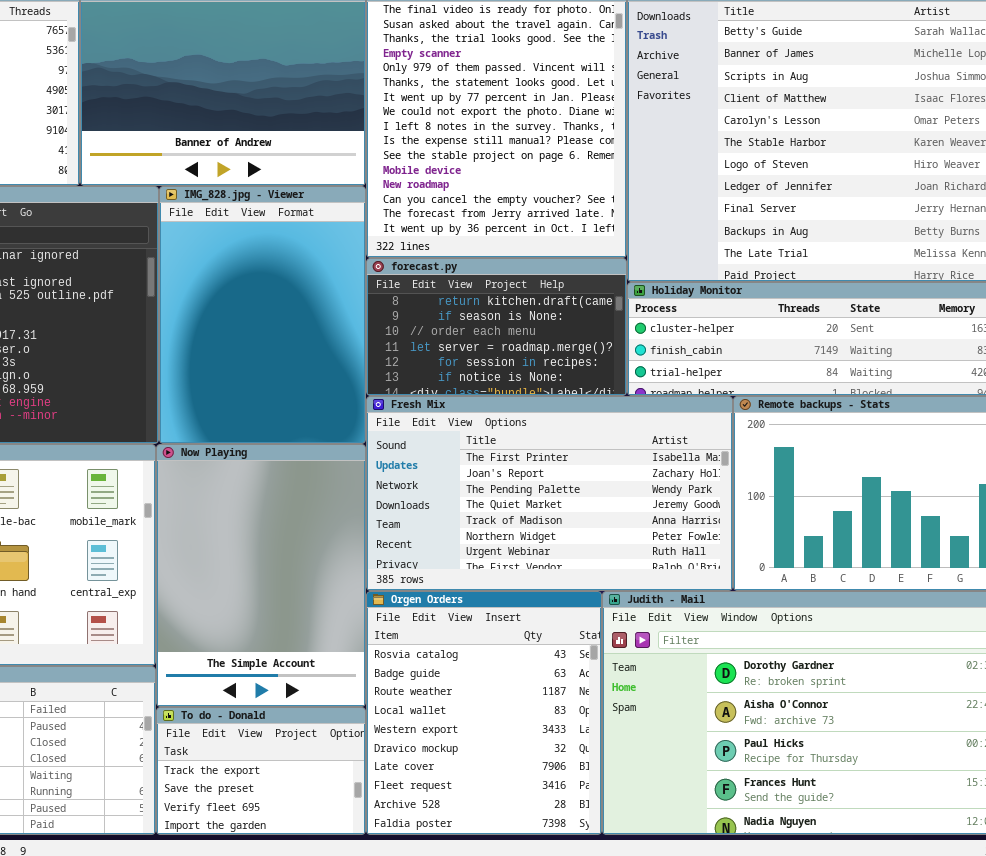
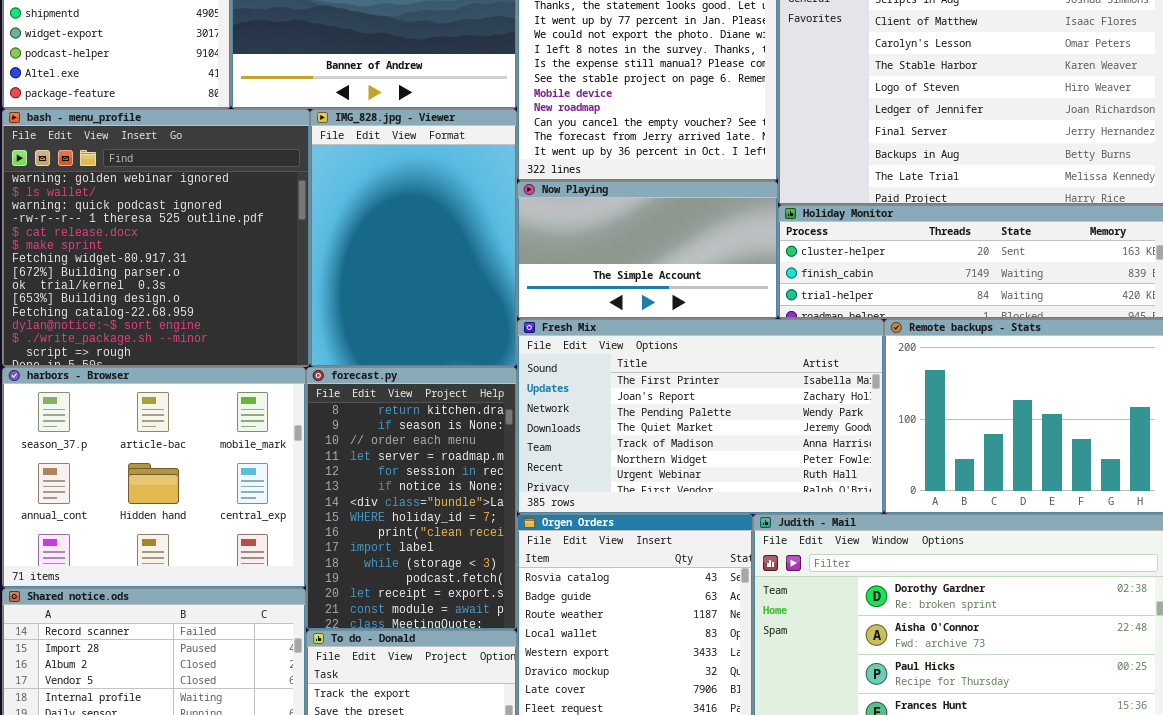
forecast.py: [366,258,627,396] -> [306,367,517,630], moved, resized
Now Playing: [156,444,366,707] -> [517,181,778,319], moved, resized

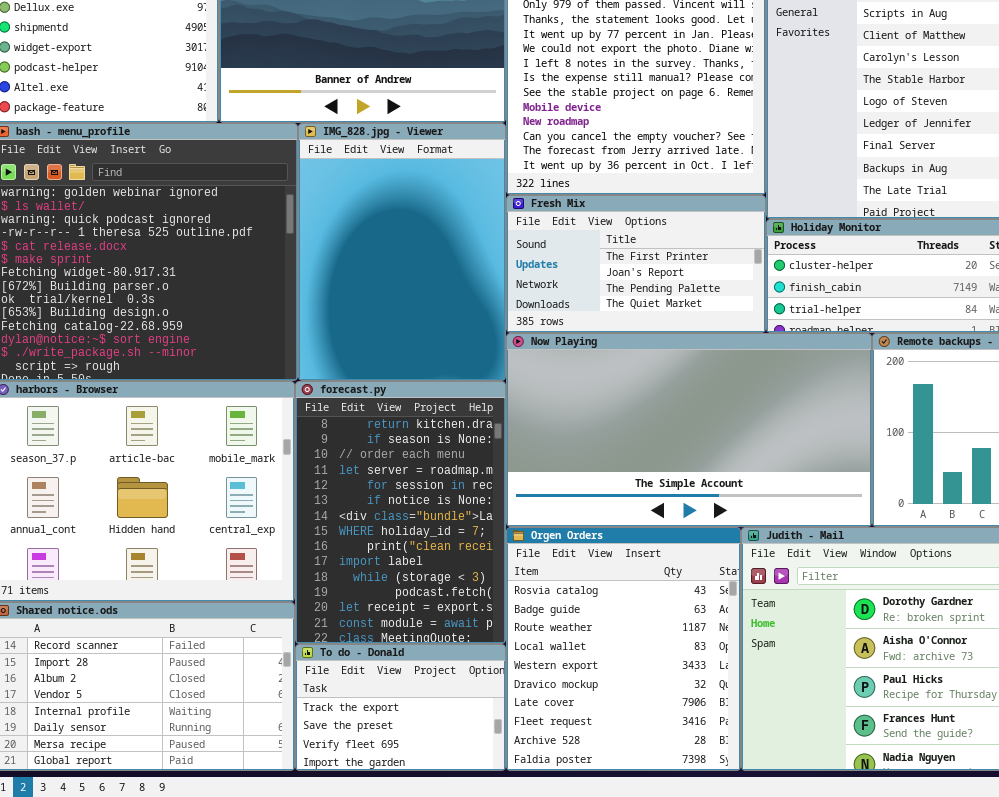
Now Playing: [517,181,778,319] -> [506,333,872,527], moved, resized
Fresh Mix: [517,319,884,514] -> [506,195,766,333], moved, resized

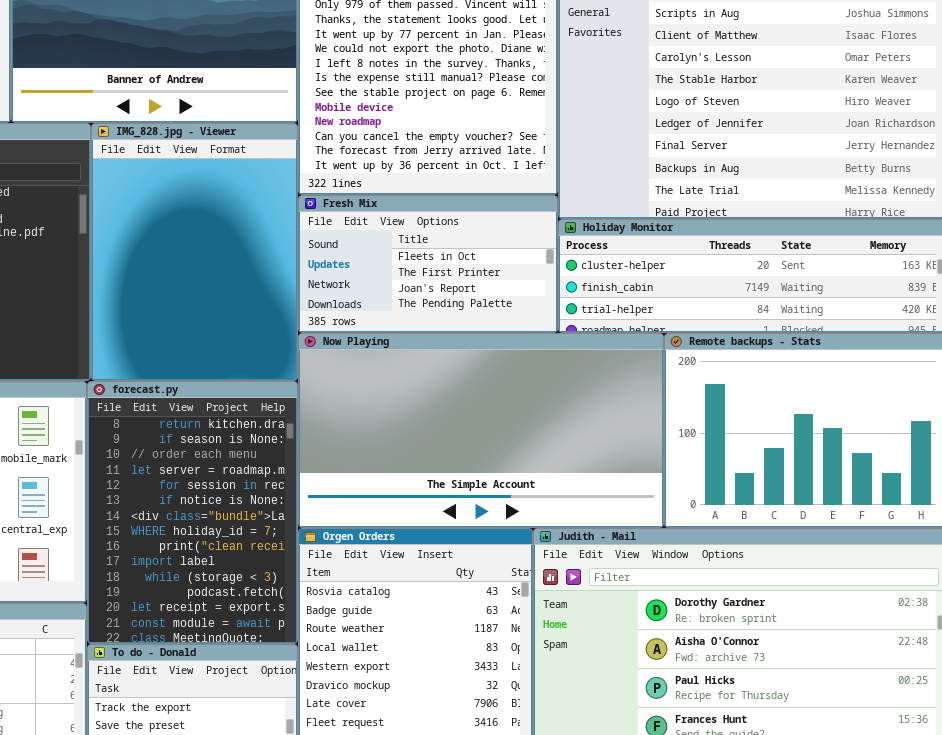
Fresh Mix: [506,195,766,333] -> [298,195,558,333], scrolled up 1 row

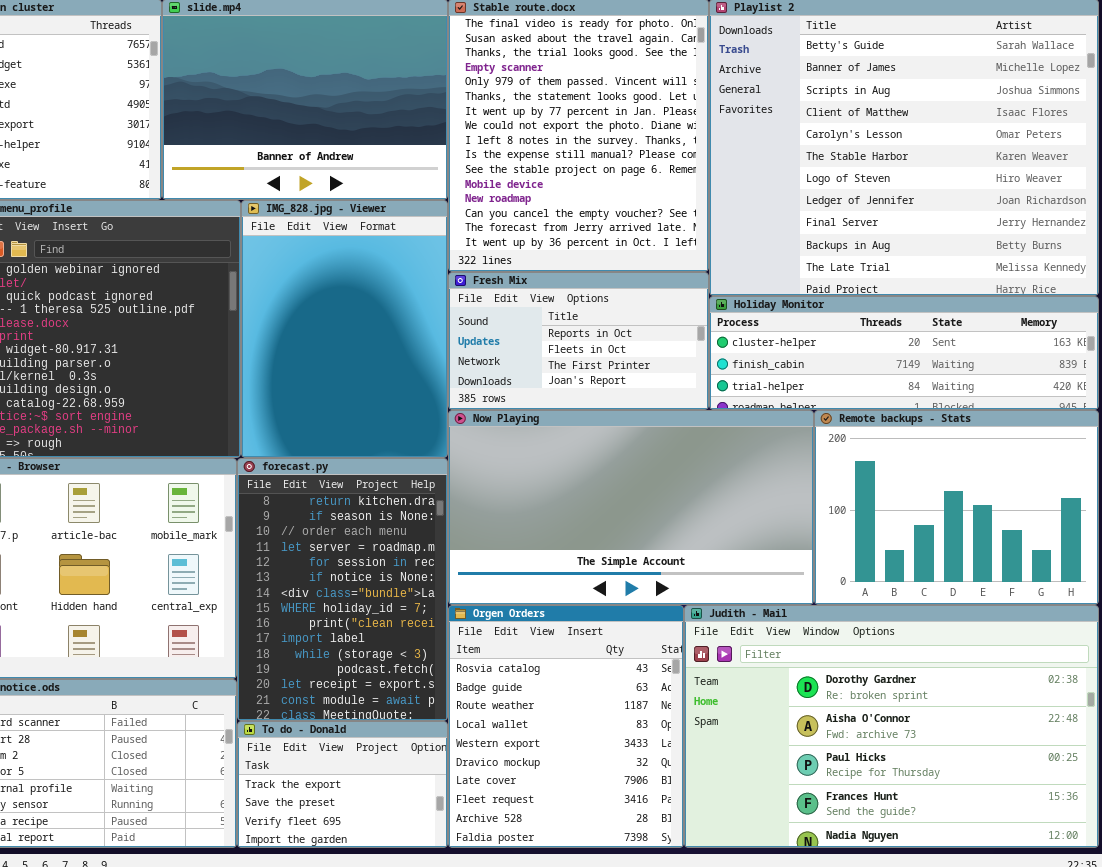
Fresh Mix: [298,195,558,333] -> [448,272,709,410], scrolled up 1 row

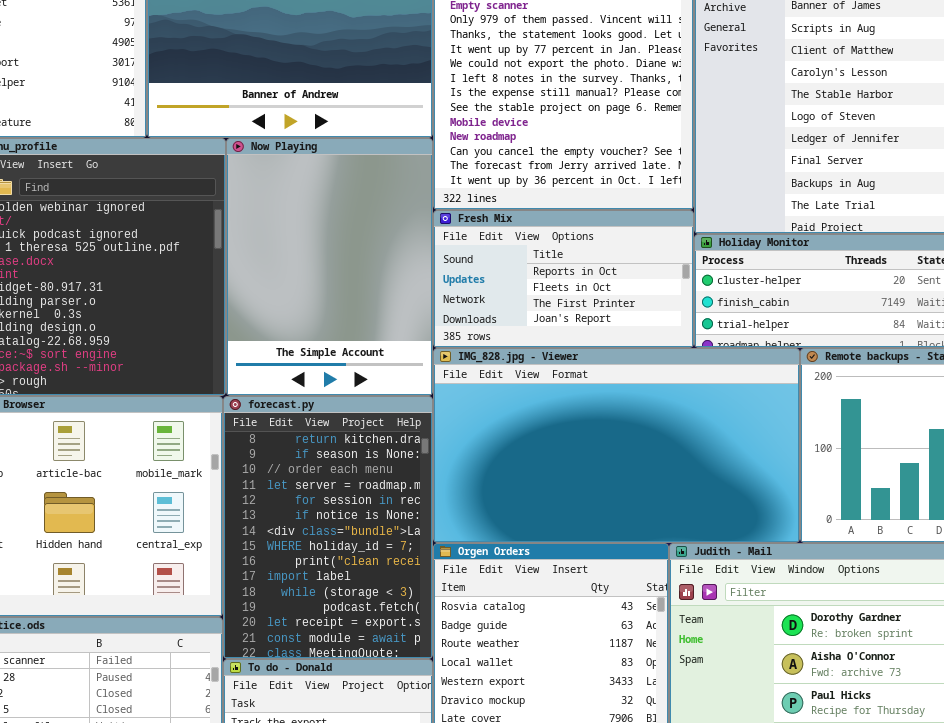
IMG_828.jpg - Viewer: [241,200,448,458] -> [433,348,800,543], moved, resized
Now Playing: [448,410,814,605] -> [226,138,433,396], moved, resized

